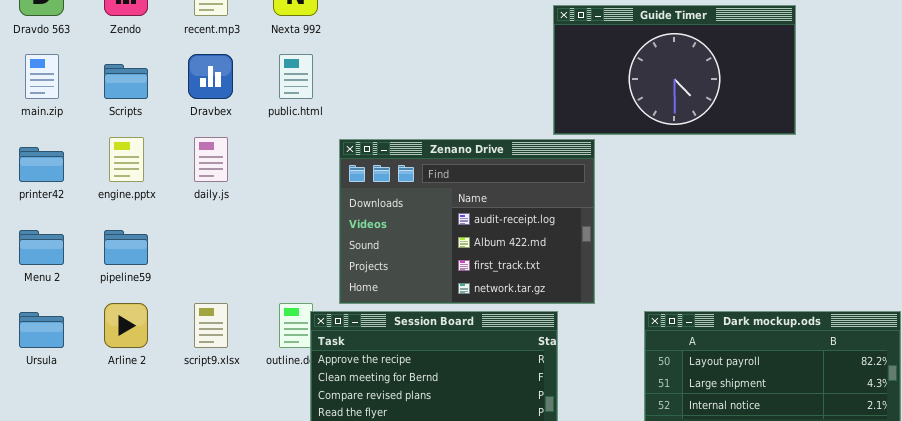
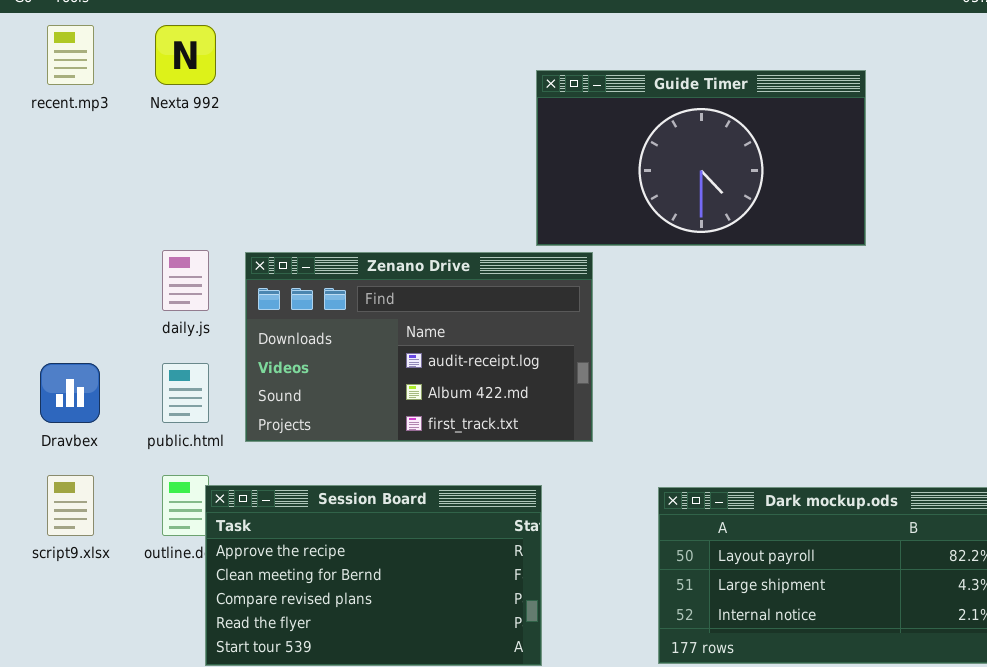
Dravbex: [188,54,233,99] -> [40,363,100,423], moved
public.html: [279,54,313,99] -> [162,363,209,423], moved
daily.js: [194,137,228,182] -> [162,250,209,311], moved
Zenano Drive: [339,139,595,304] -> [245,252,593,442], resized

